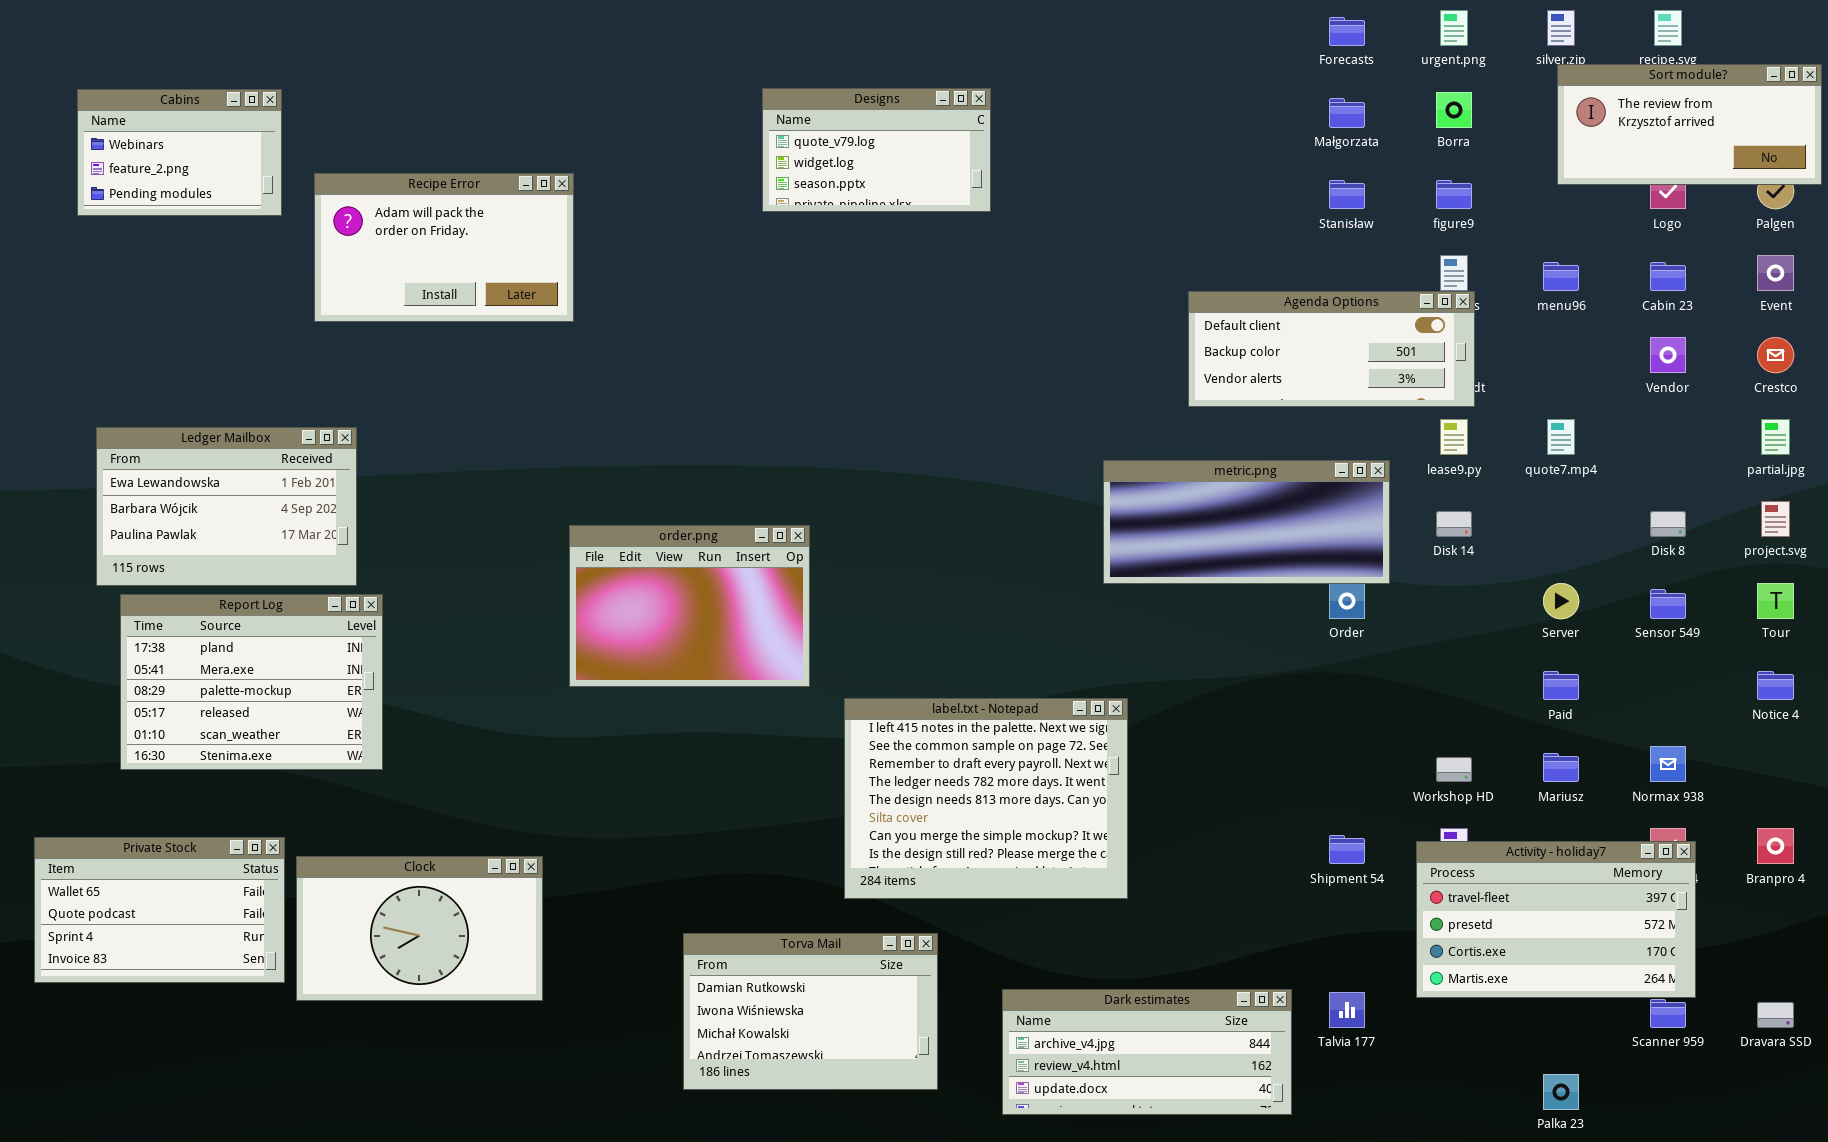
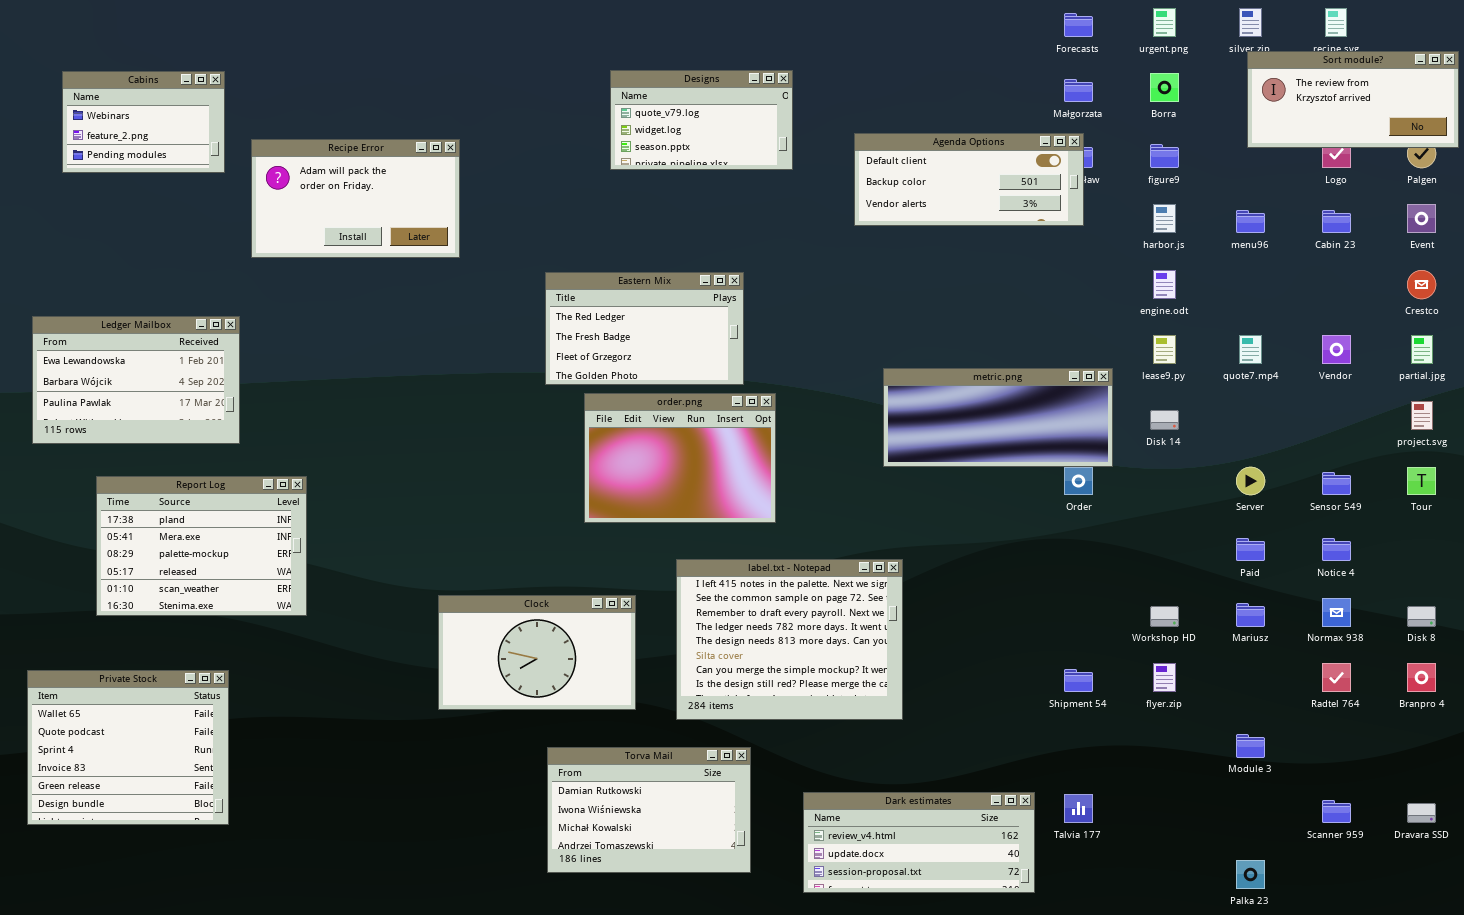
Agenda Options: [1188,291,1475,407] -> [854,133,1084,226], moved
Vendor: [1650,337,1686,373] -> [1322,335,1351,364], moved
Eastern Mix: none -> [545,272,744,385], opened
Ledger Mailbox: [96,427,357,586] -> [32,316,240,444], moved
Disk 8: [1650,511,1686,537] -> [1407,606,1436,627], moved
order.png: [569,525,810,687] -> [584,393,776,523], moved
Notice 4: [1757,671,1794,700] -> [1322,538,1351,561], moved
Private Stock: [34,837,285,983] -> [27,670,229,825], resized
Activity - holiday7: [1416,841,1696,998] -> none, closed
Clock: [296,856,543,1001] -> [438,595,636,710], moved
Dark estimates: [1002,989,1292,1115] -> [803,792,1035,893], scrolled down 1 row

